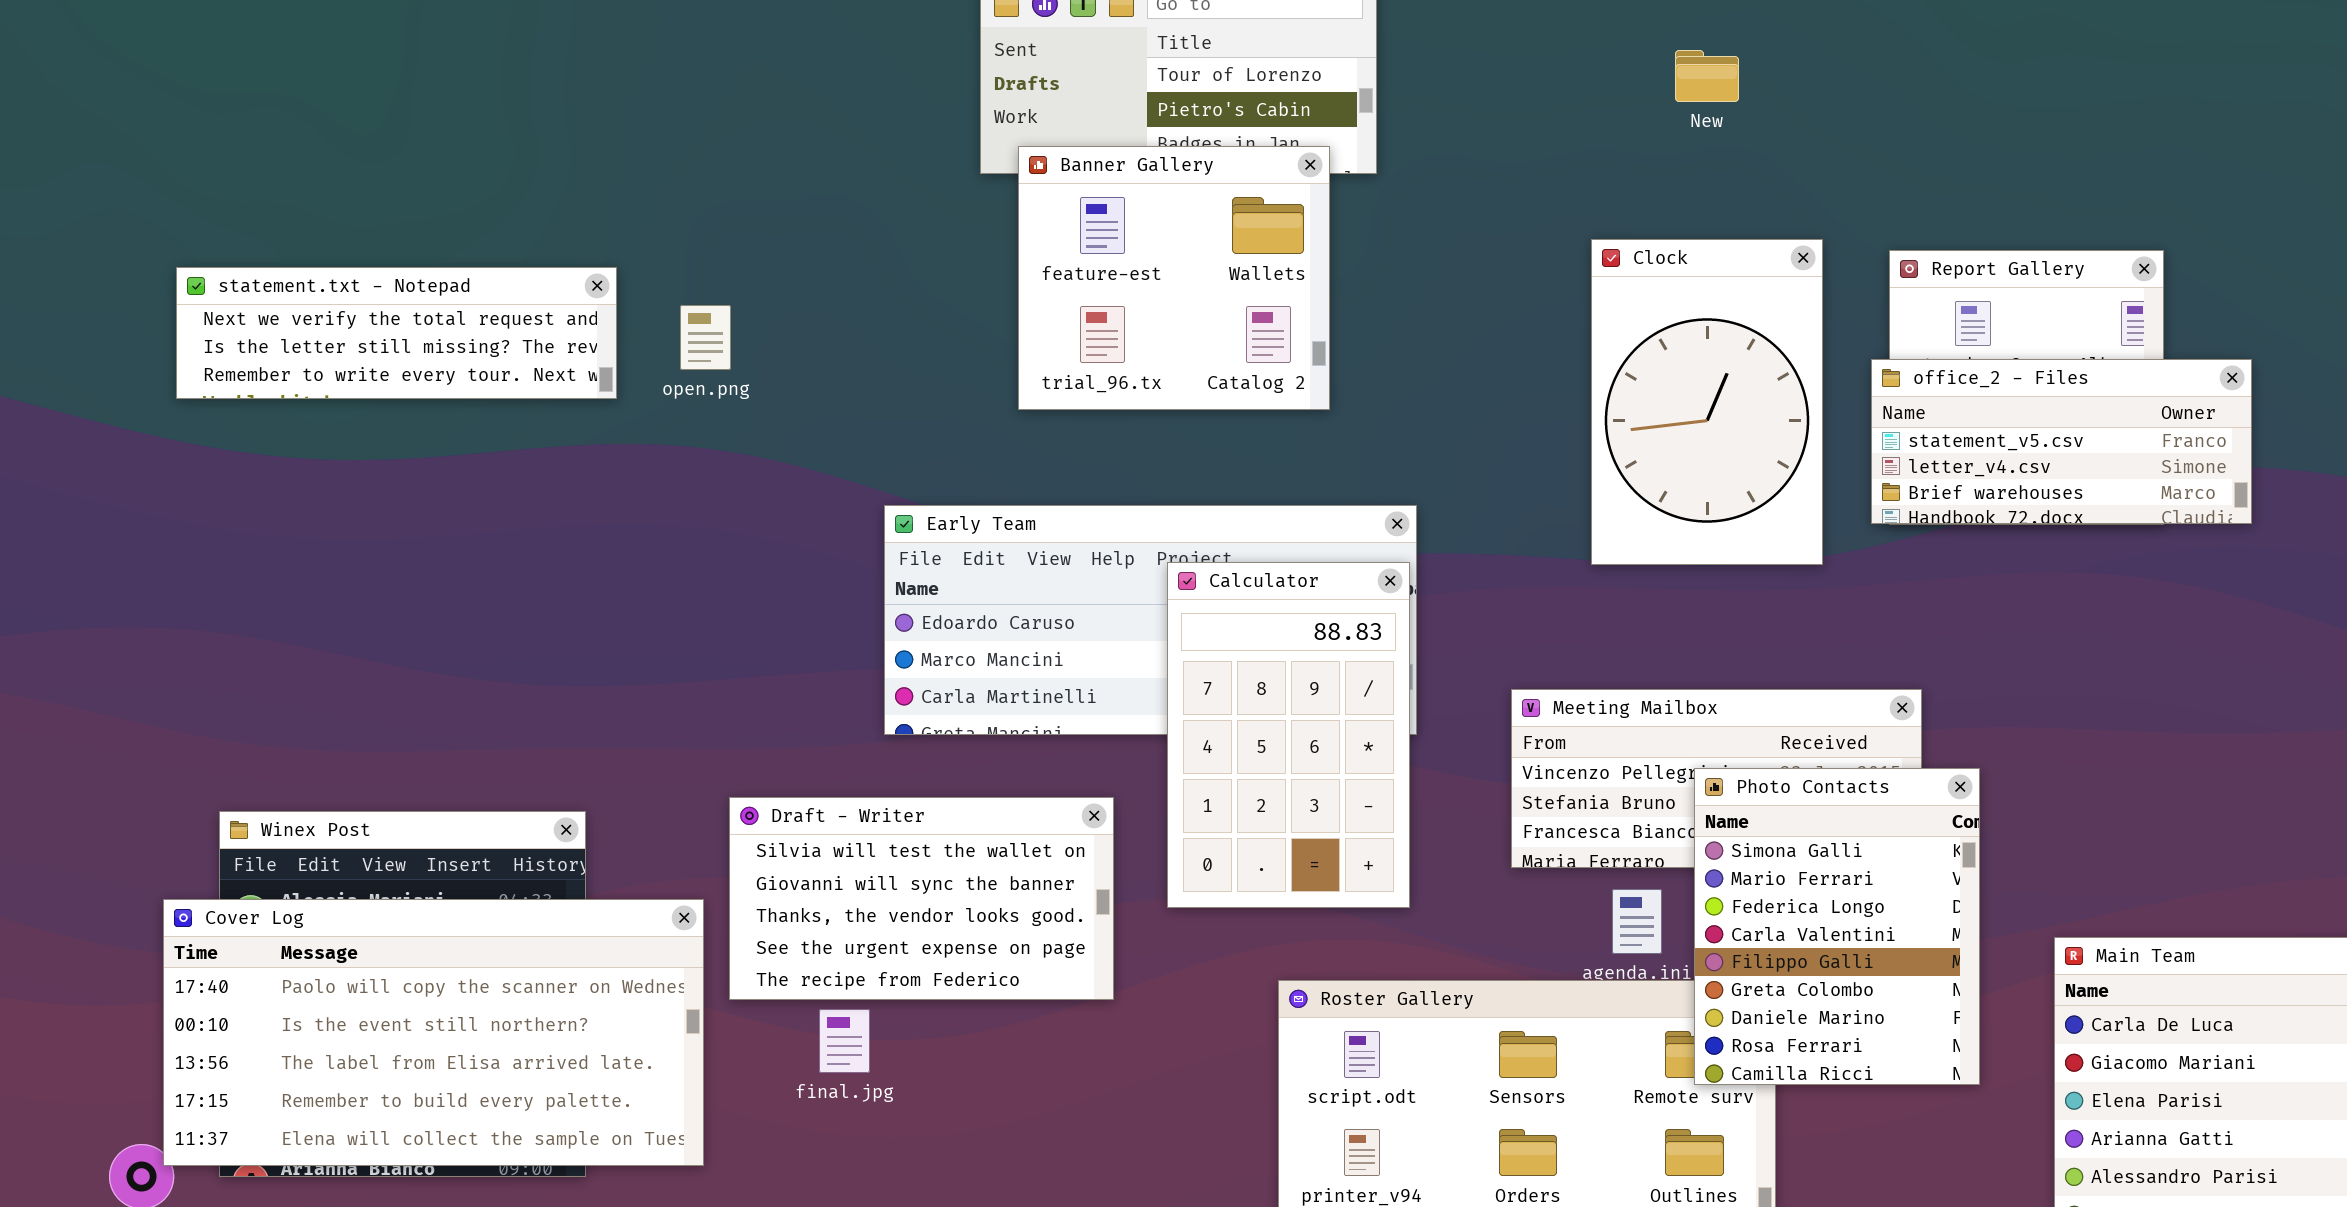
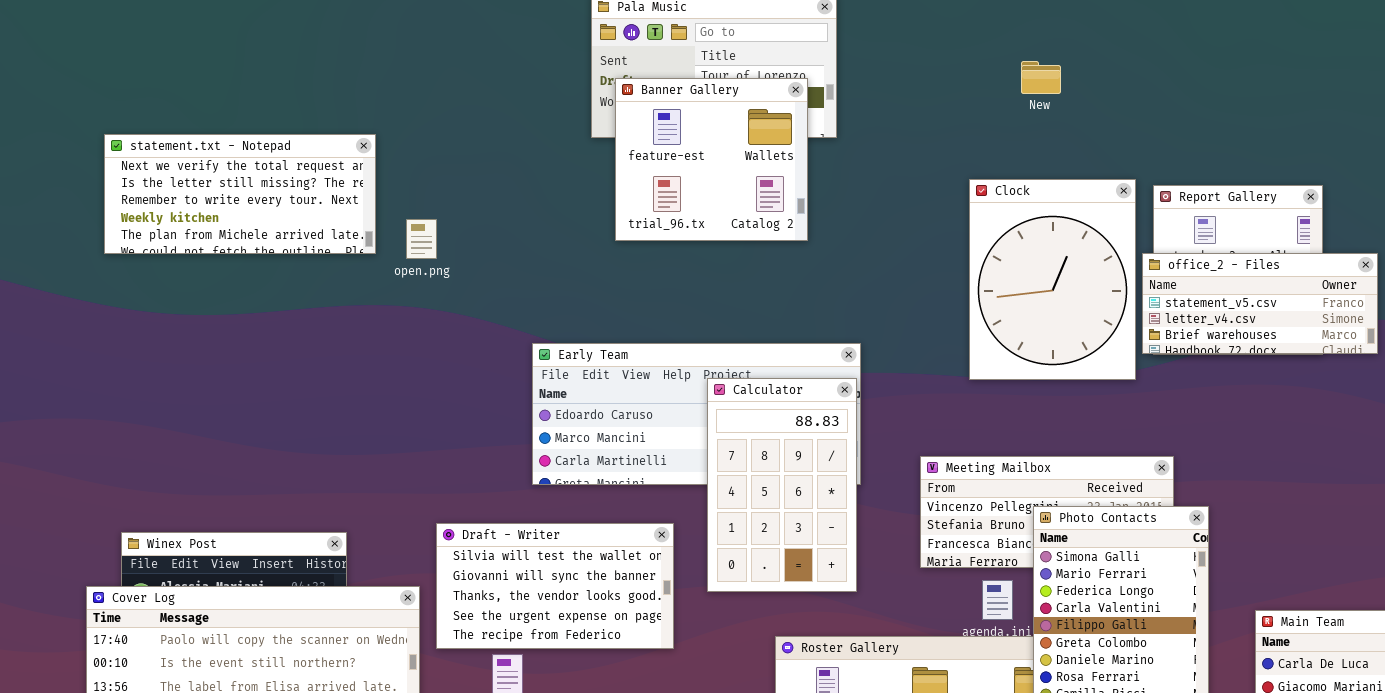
Banner Gallery: [1018,146,1330,410] -> [615,78,808,241], moved
Clock: [1591,239,1823,565] -> [969,179,1136,380], resized
statement.txt - Notepad: [176,267,617,399] -> [104,134,376,254], moved, resized

